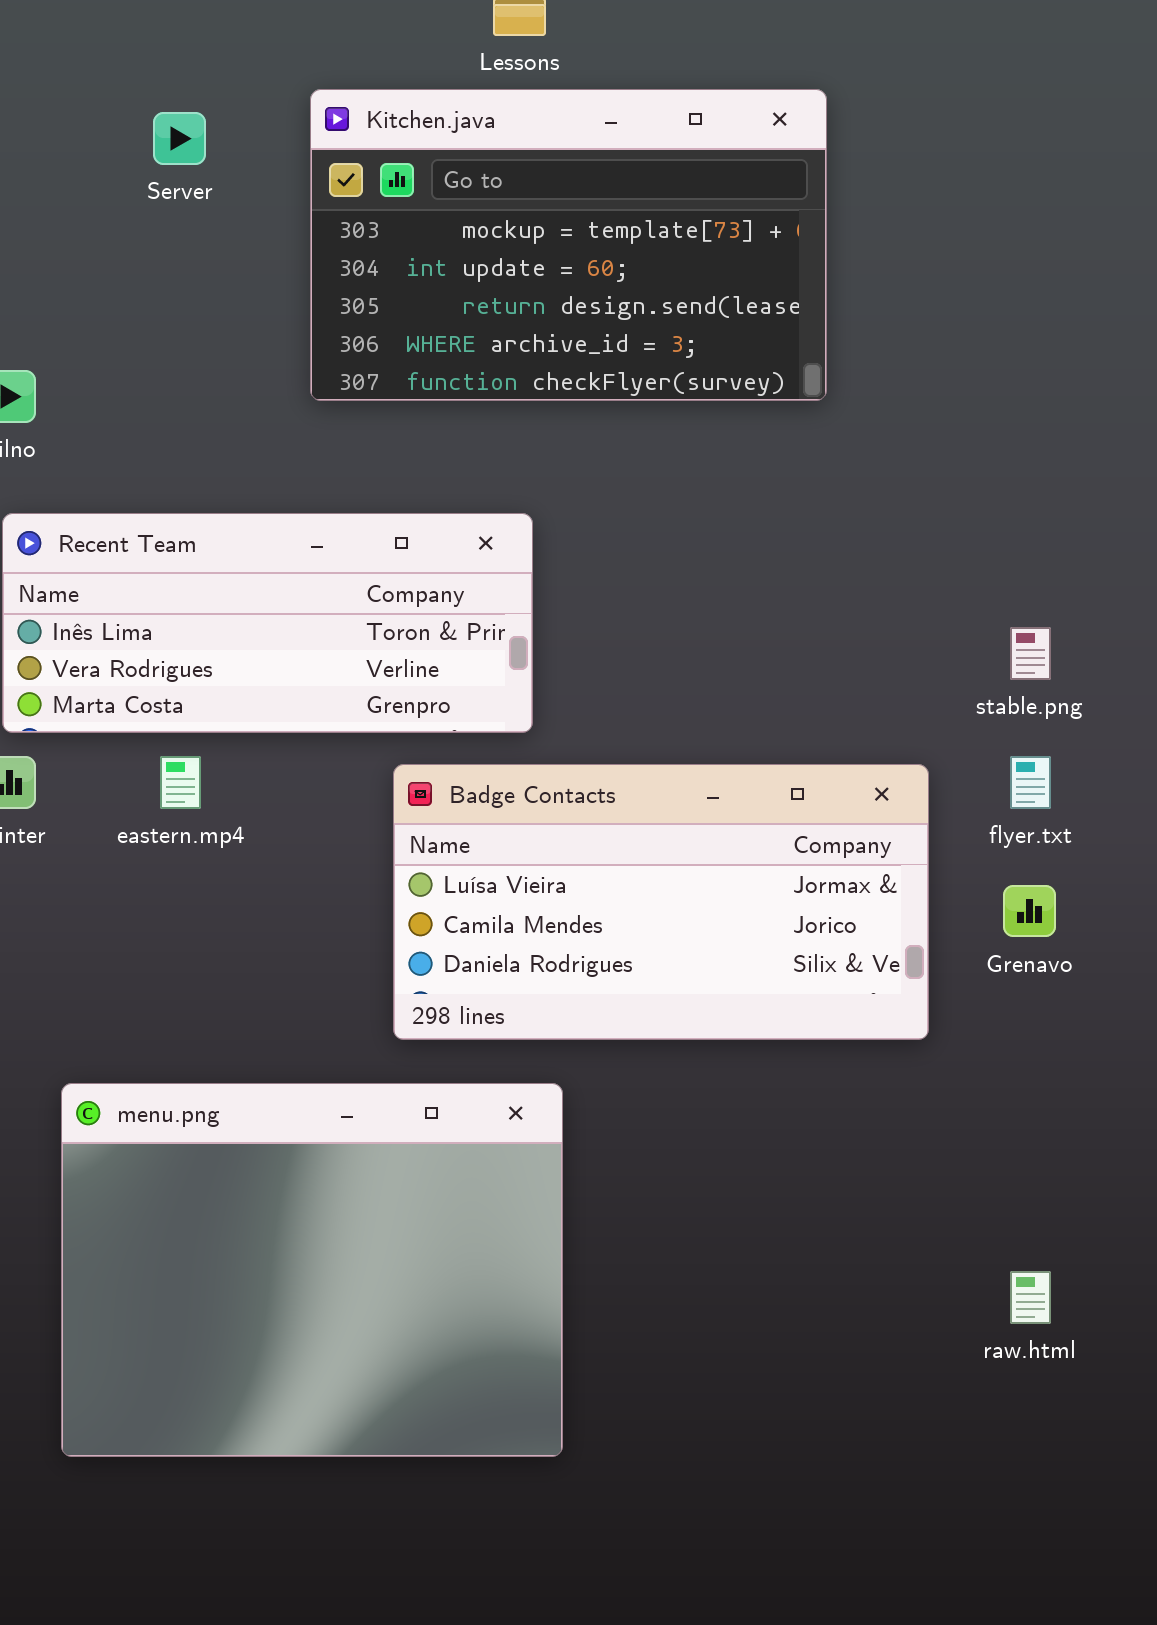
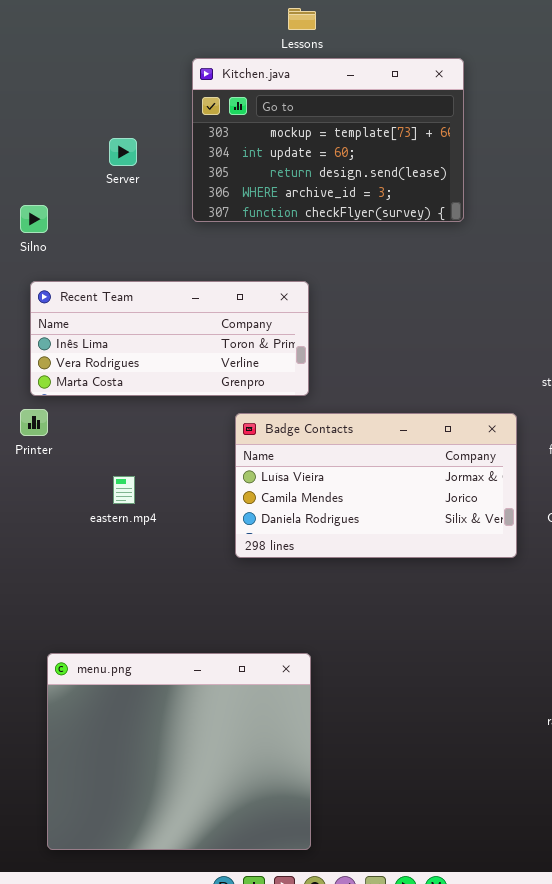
Server: [153,112,206,165] -> [109,138,137,166], moved
eastern.mp4: [160,756,201,809] -> [113,476,135,504], moved
menu.png: [61,1083,563,1457] -> [47,653,311,850], moved

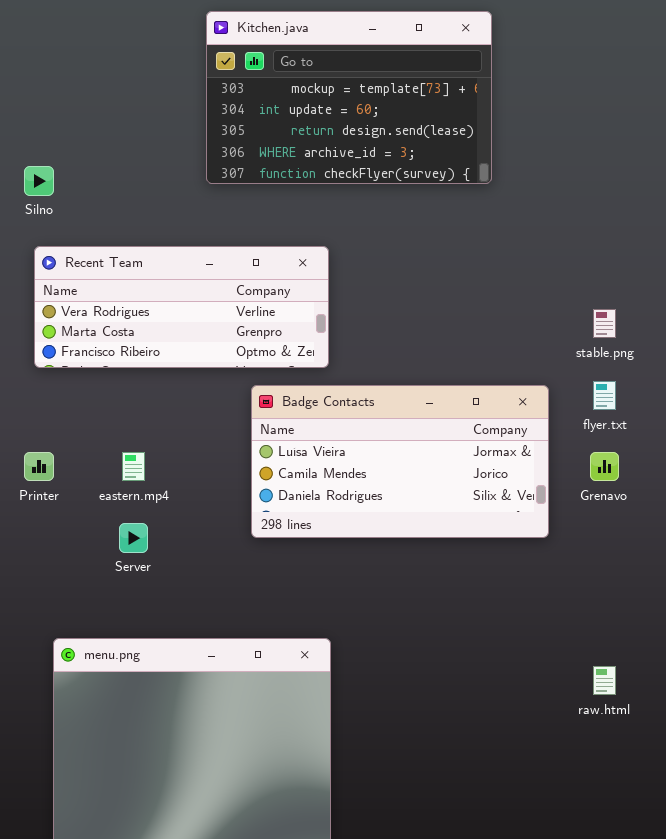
Server: [109,138,137,166] -> [119,523,148,553], moved
Recent Team: [30,281,309,396] -> [34,246,329,368], scrolled down 1 row
Printer: [20,409,48,436] -> [24,452,54,481], moved

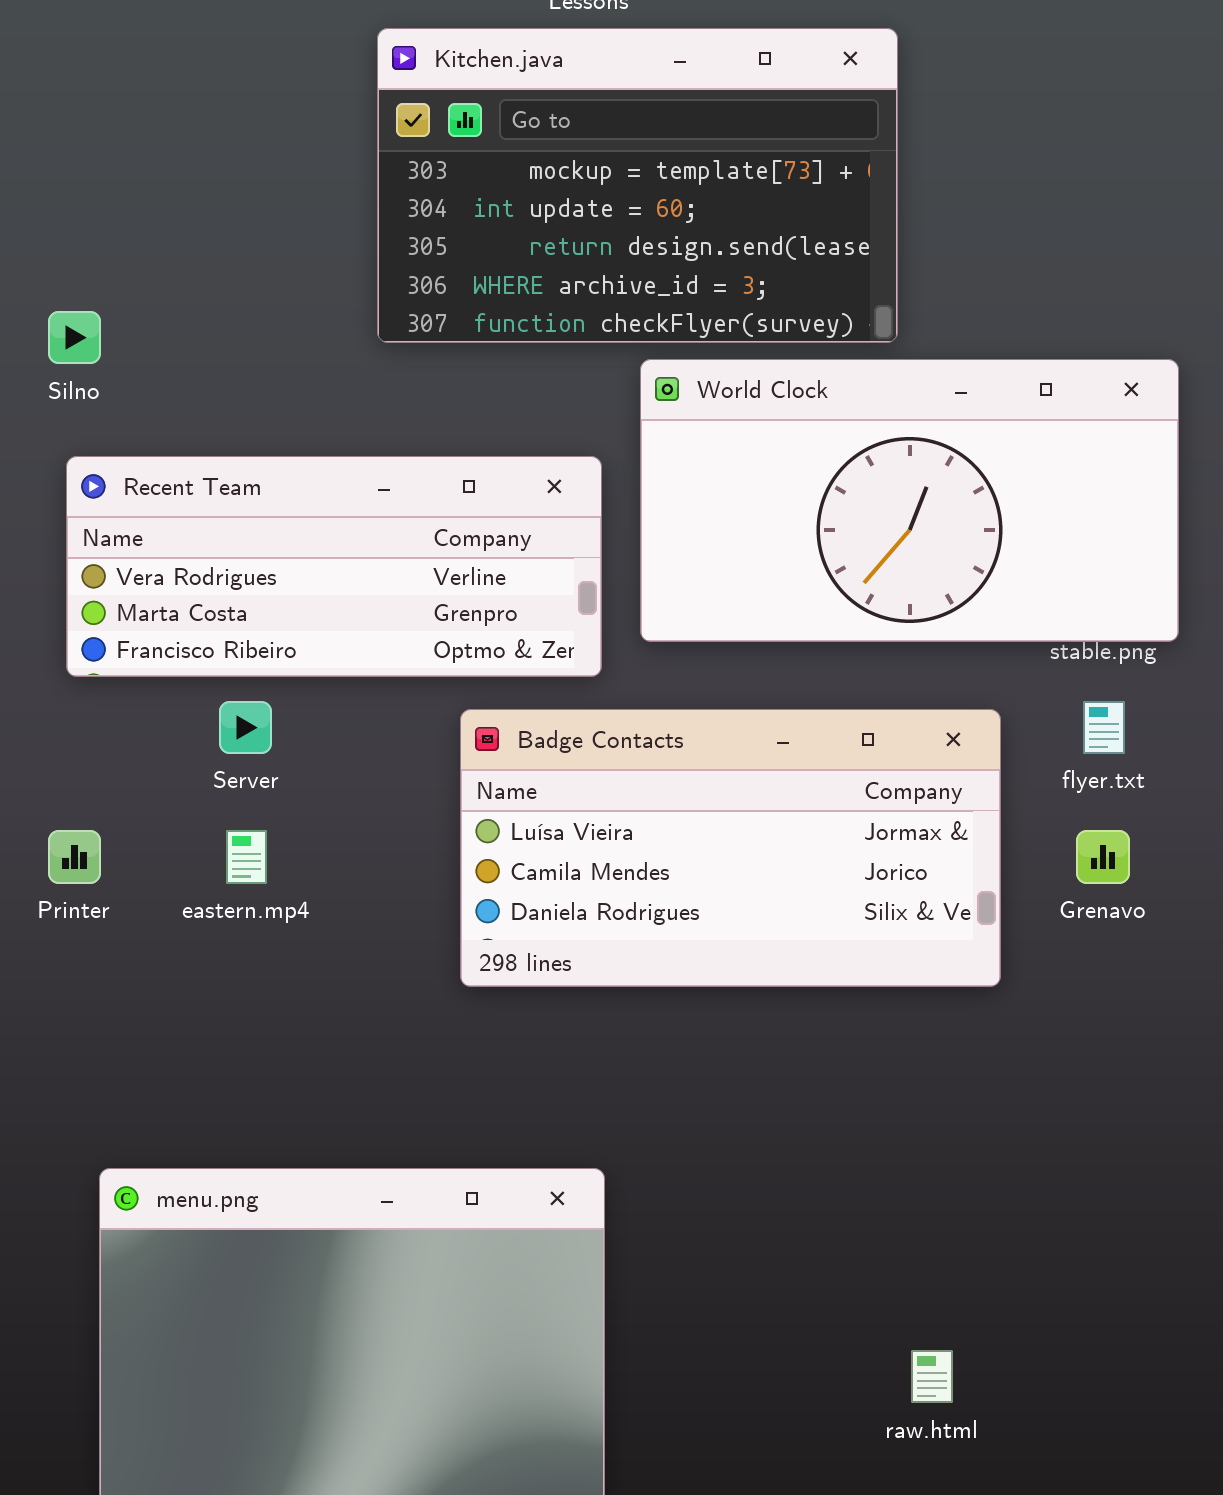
World Clock: none -> [640,359,1179,642], opened
Server: [119,523,148,553] -> [219,701,272,754], moved
raw.html: [593,666,616,695] -> [911,1350,953,1403], moved

